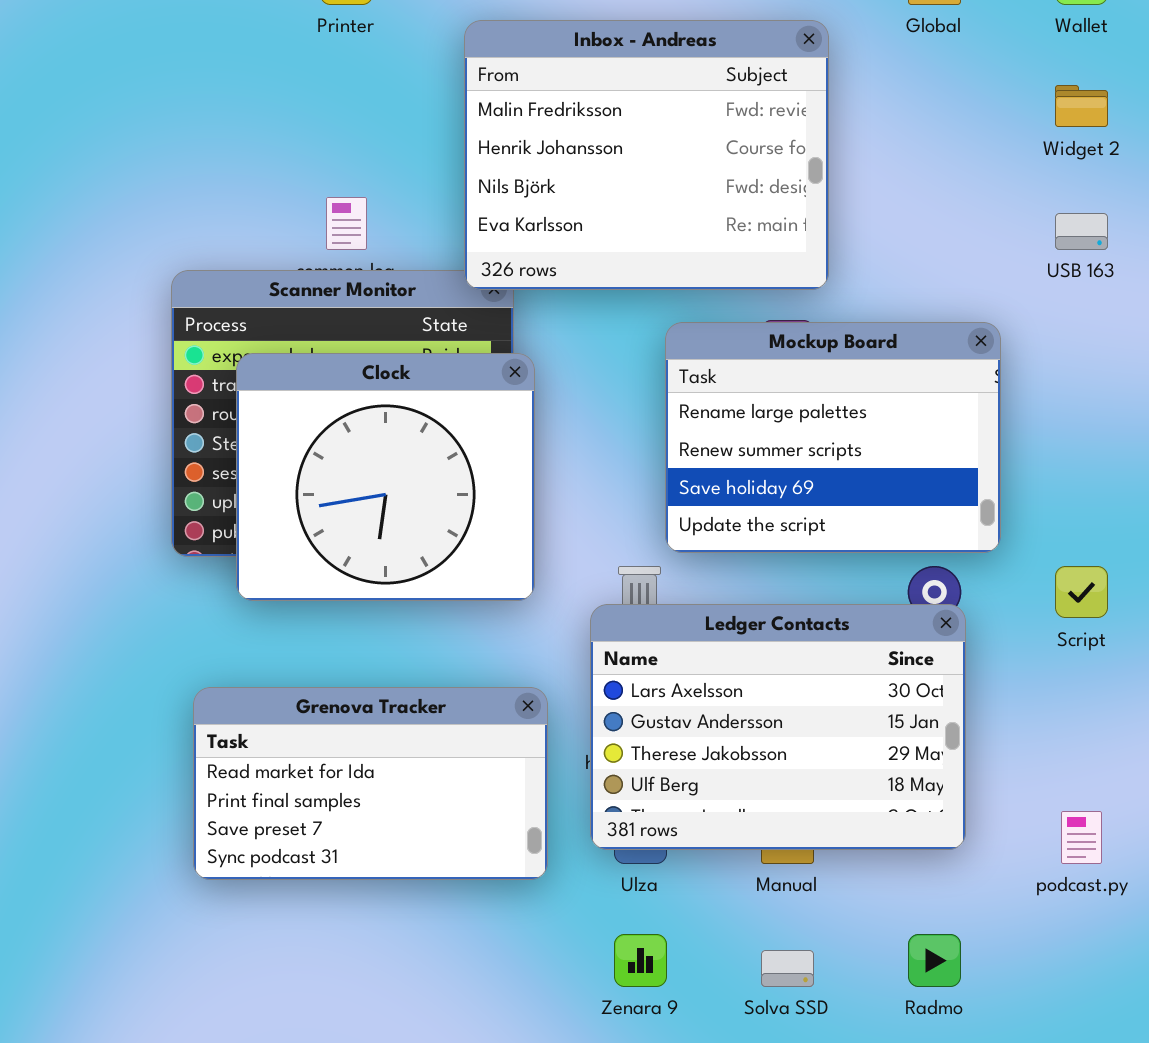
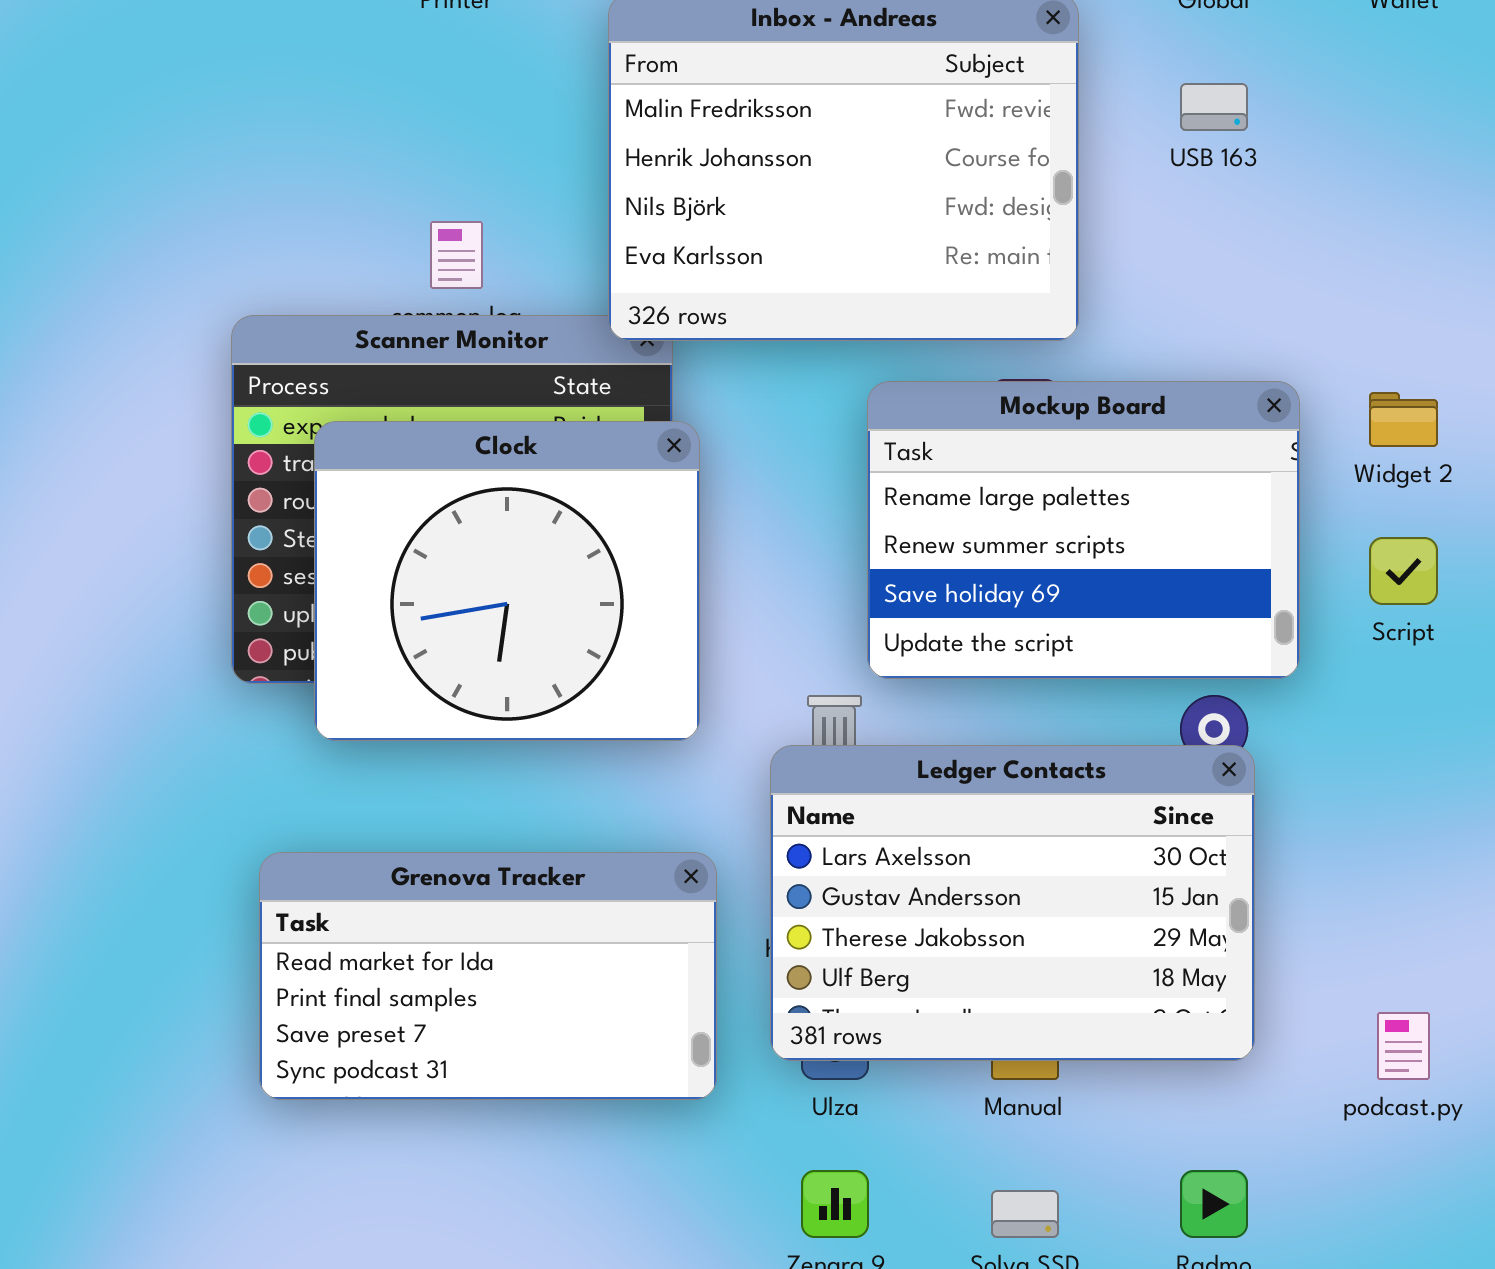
Widget 2: [1055,85,1108,127] -> [1369,392,1438,447], moved
USB 163: [1055,213,1108,250] -> [1180,83,1248,131], moved
Script: [1055,566,1108,618] -> [1369,537,1438,605], moved

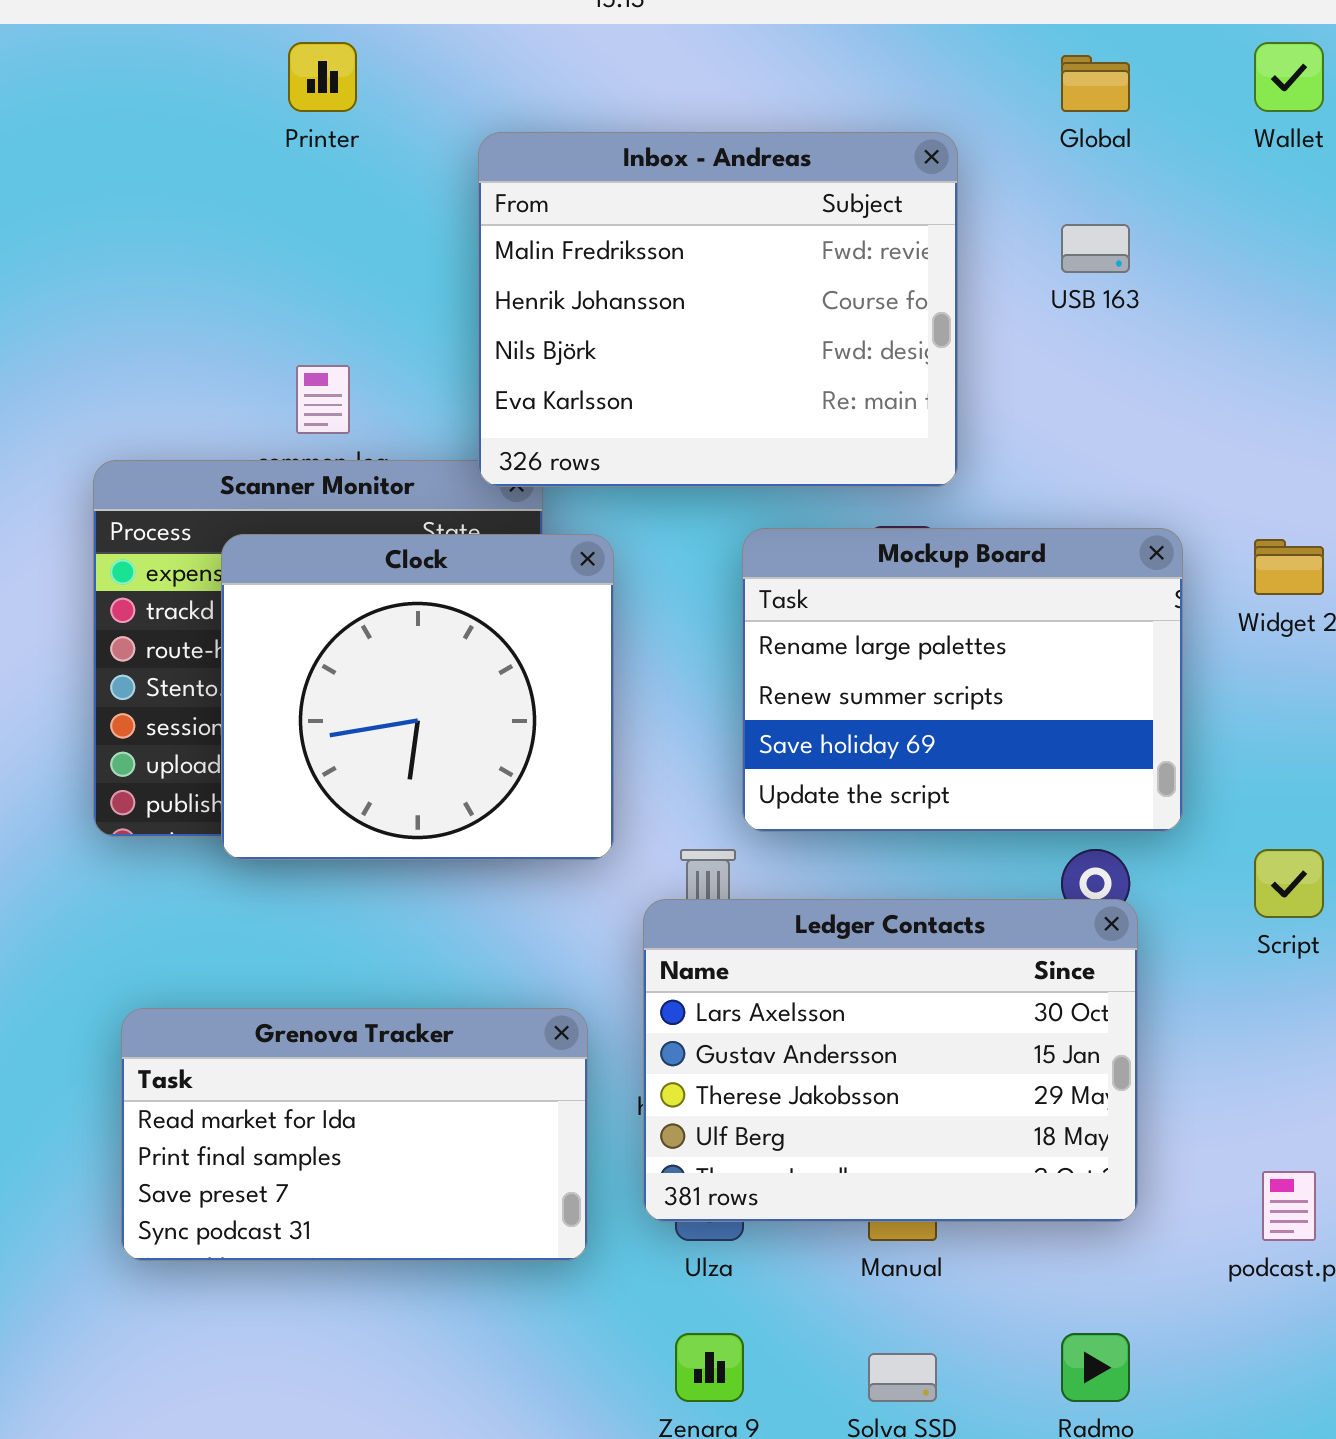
Clock: [314,421,700,741] -> [221,534,614,860], moved
Script: [1369,537,1438,605] -> [1254,849,1324,918], moved

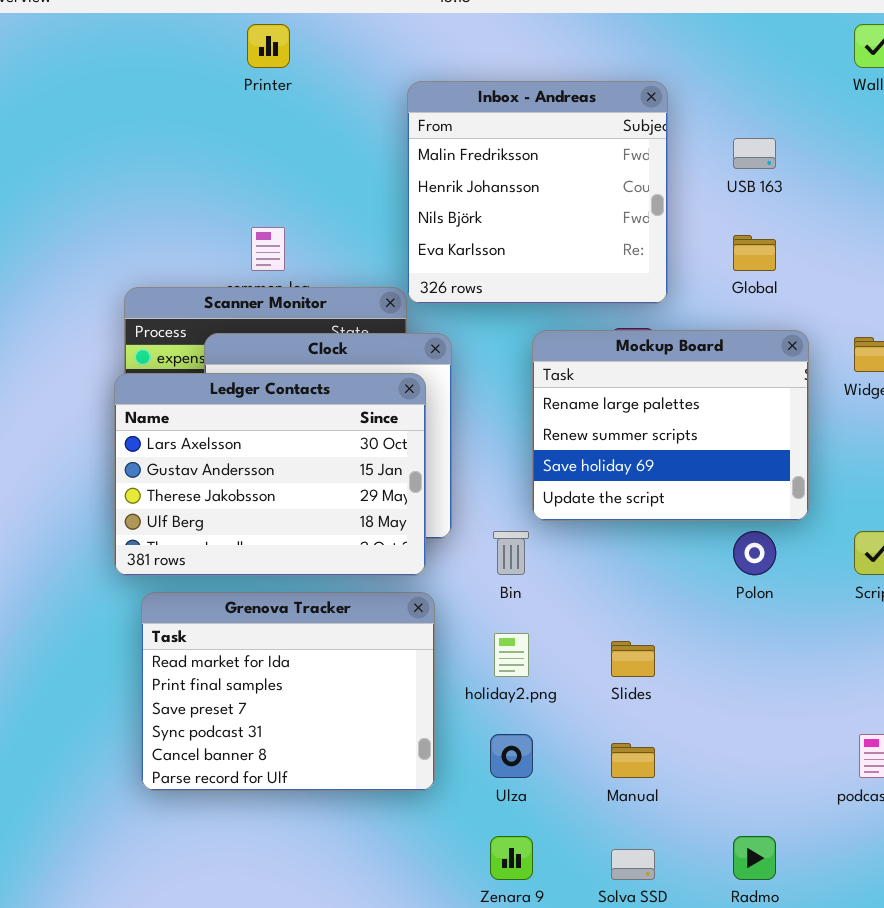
Global: [1061,55,1130,112] -> [733,235,776,271], moved
Inbox - Andreas: [478,132,958,487] -> [407,81,668,304], resized
Ledger Contacts: [643,899,1138,1222] -> [114,373,426,576], moved
Grenova Tracker: [121,1008,588,1261] -> [141,592,435,791], resized

